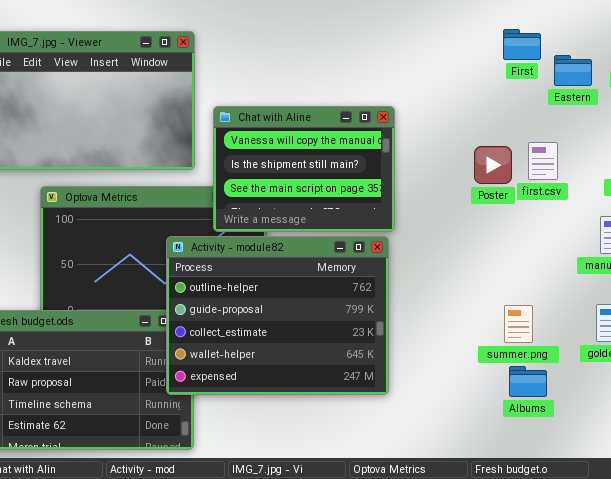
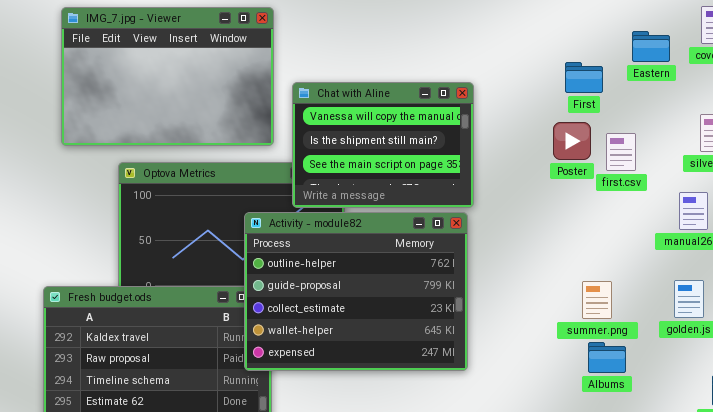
First: [503,29,541,60] -> [565,62,603,93], moved
first.csv: [528,142,558,180] -> [606,133,636,171], moved

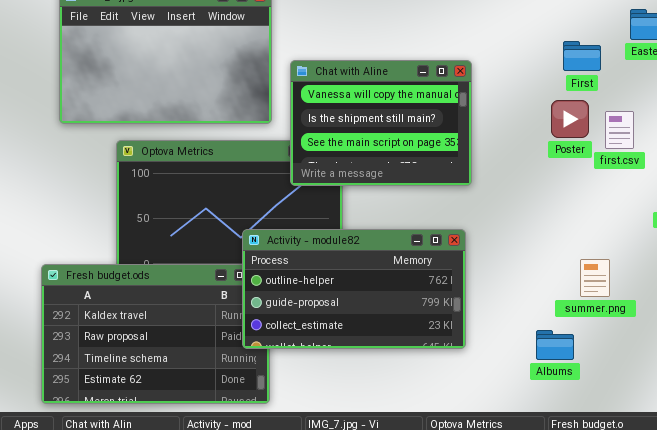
Activity - module82: [244,212,468,371] -> [242,229,466,349], resized
Albums: [588,342,626,373] -> [536,330,574,360], moved

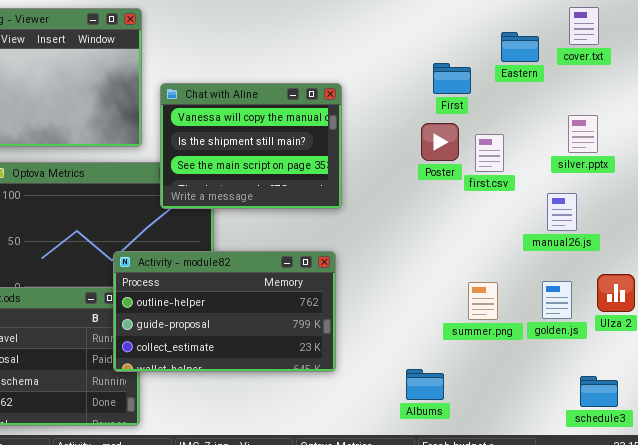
summer.png: [580,259,610,297] -> [468,282,498,320], moved
Albums: [536,330,574,360] -> [406,369,444,400], moved

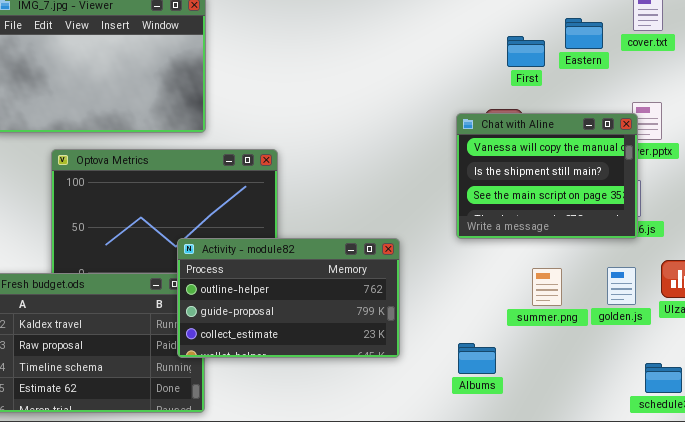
First: [433,63,471,94] -> [507,36,545,67], moved
Chat with Aline: [160,83,342,209] -> [456,113,638,239], moved
Albums: [406,369,444,400] -> [458,343,496,374], moved

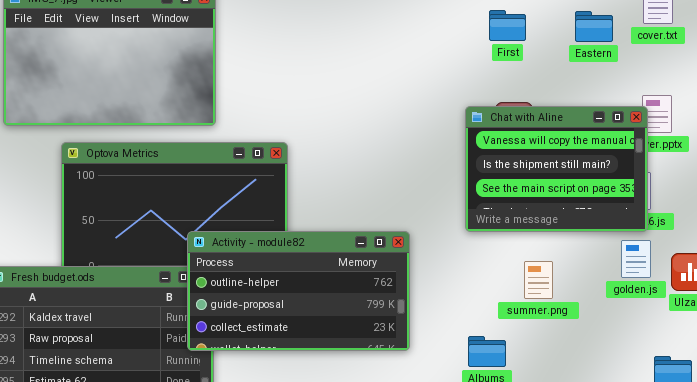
First: [507,36,545,67] -> [489,10,526,41], moved
golden.js: [607,267,636,305] -> [621,240,651,278], moved
summer.png: [532,268,562,306] -> [524,261,553,299], moved

